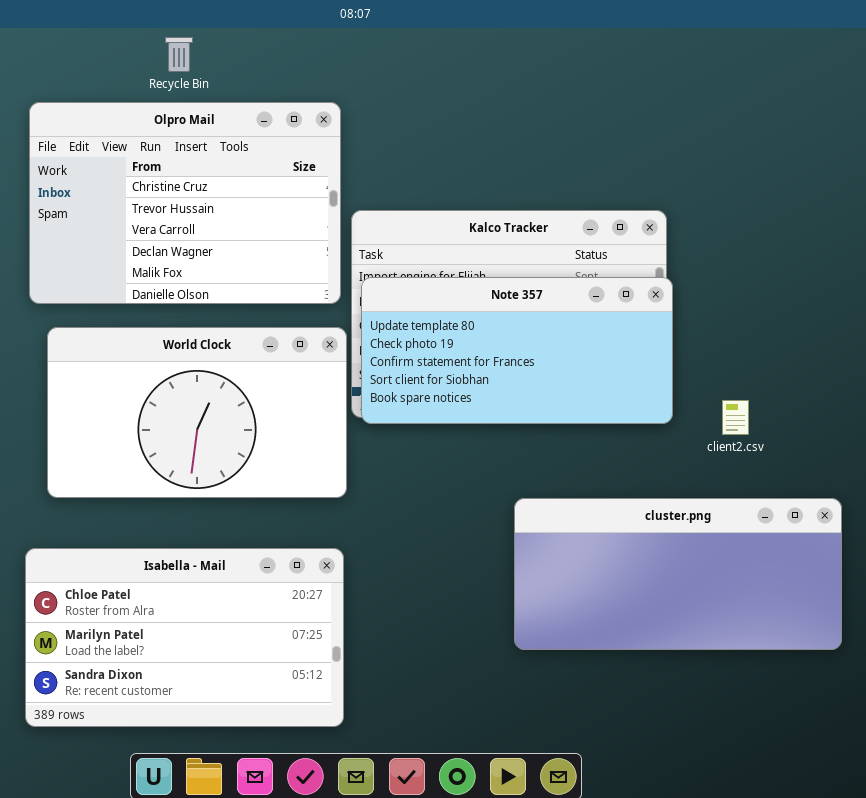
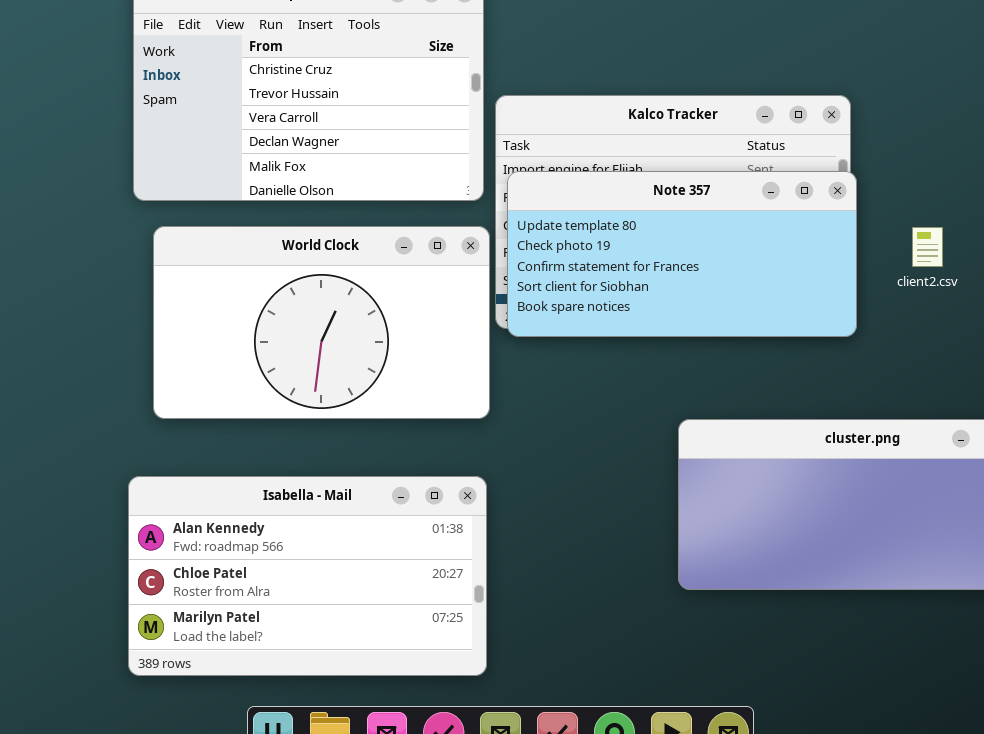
client2.csv: [722,400,749,435] -> [912,227,943,267], moved
Isabella - Mail: [25,548,344,727] -> [128,476,487,676], scrolled up 1 row

